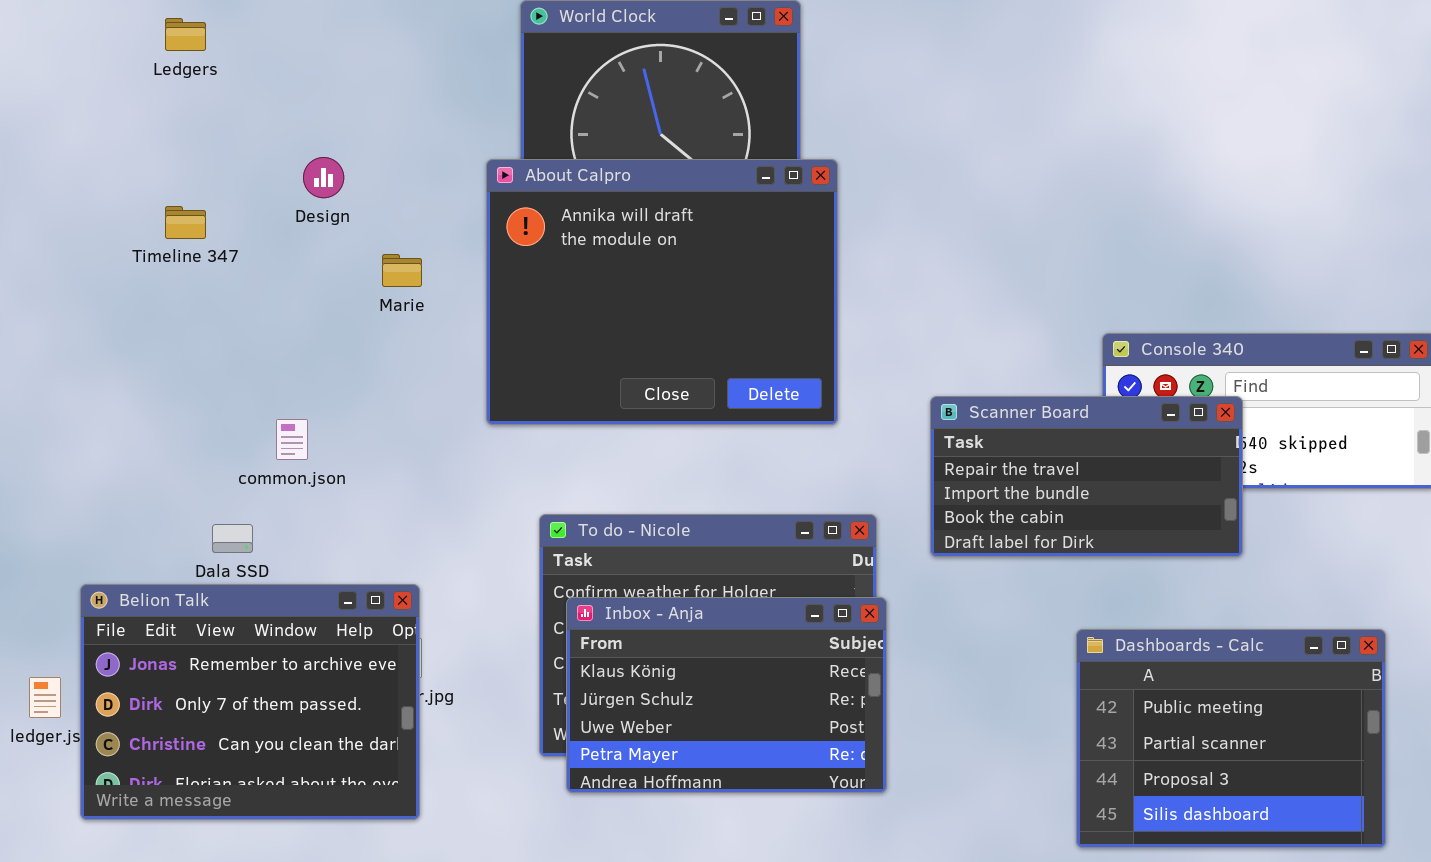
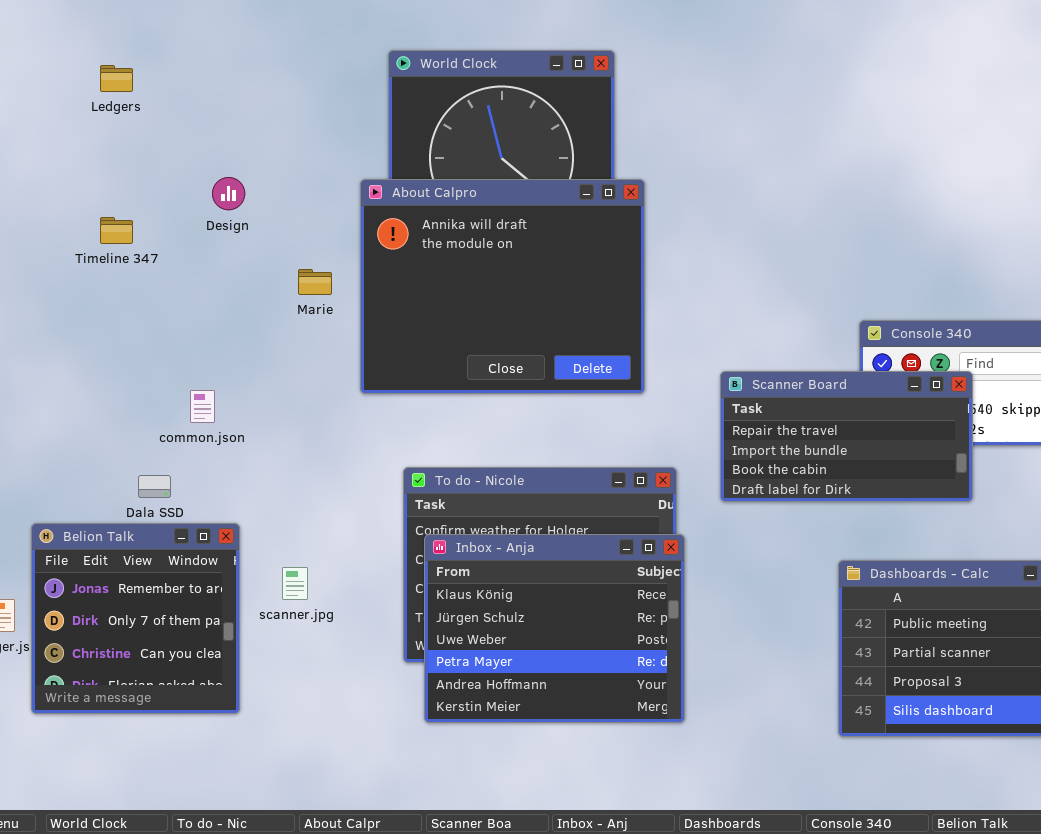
Marie: [382,254,422,287] -> [298,269,332,295], moved
Belion Talk: [80,584,420,820] -> [31,523,240,714], resized
Inbox - Anja: [566,597,887,793] -> [424,534,685,723], resized

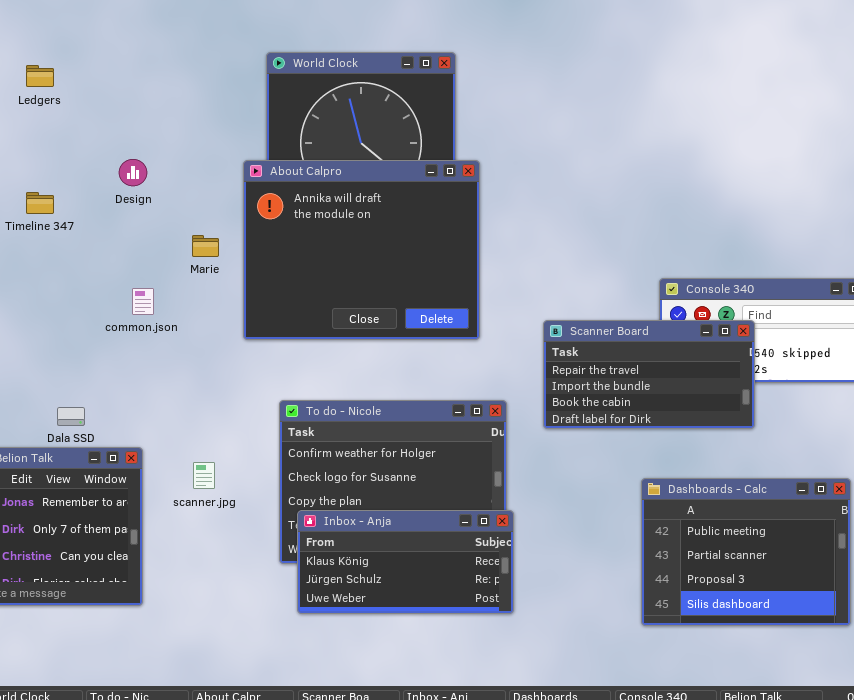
common.json: [190,390,215,423] -> [132,288,154,315], moved
Inbox - Anja: [424,534,685,723] -> [297,510,514,614], resized
scanner.jpg: [282,567,308,600] -> [193,462,215,489], moved

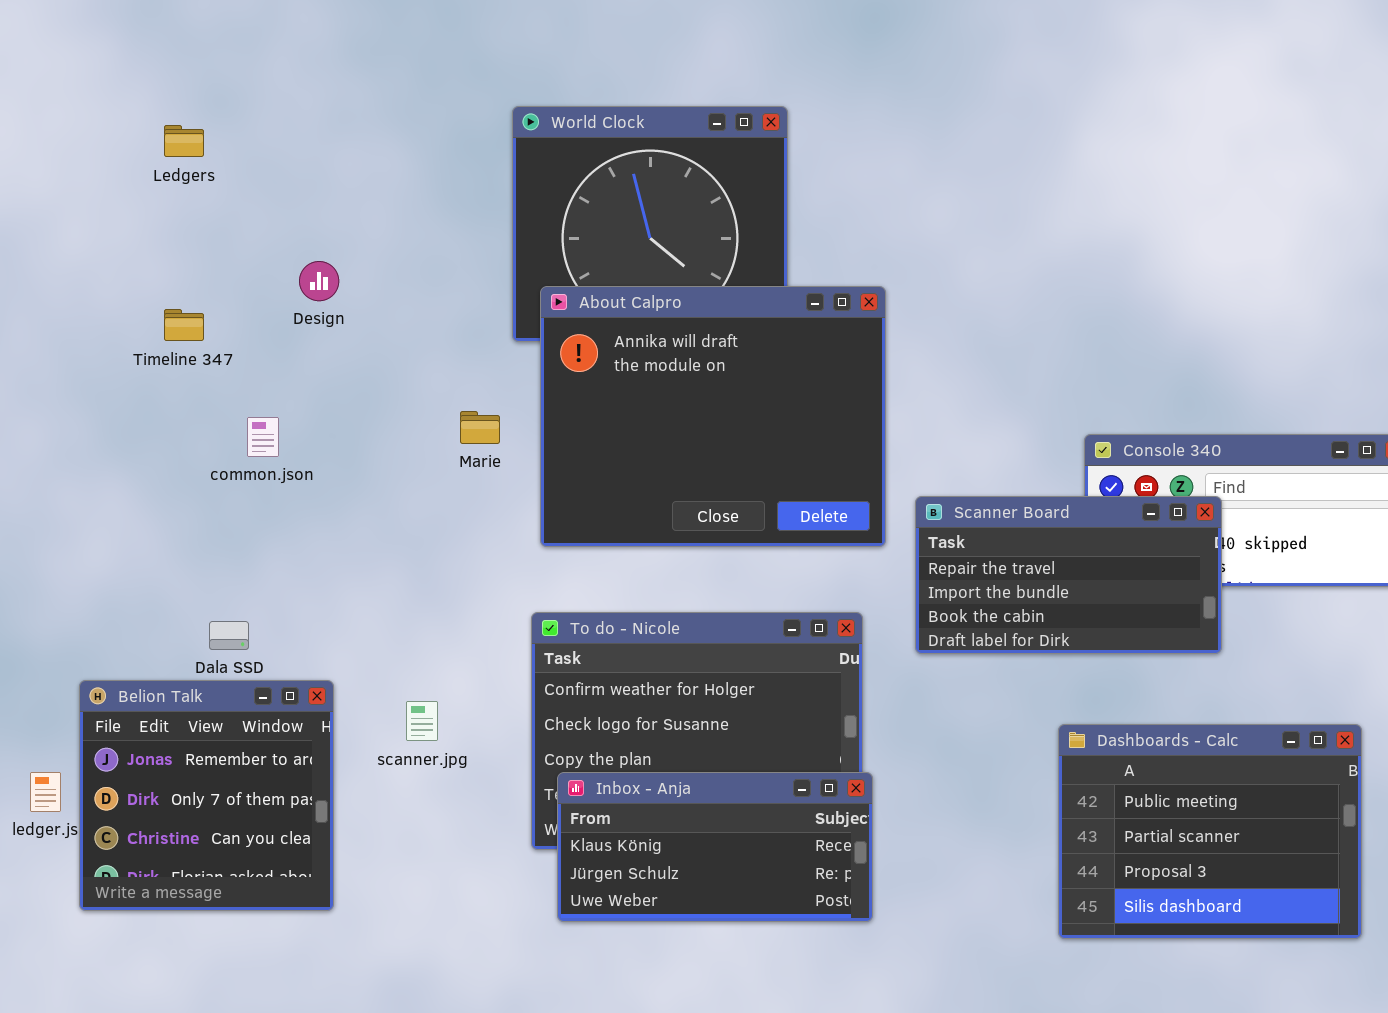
About Calpro: [243,160,480,340] -> [540,286,886,547], moved
Marie: [192,235,219,257] -> [460,411,500,444], moved
common.json: [132,288,154,315] -> [247,417,279,457], moved

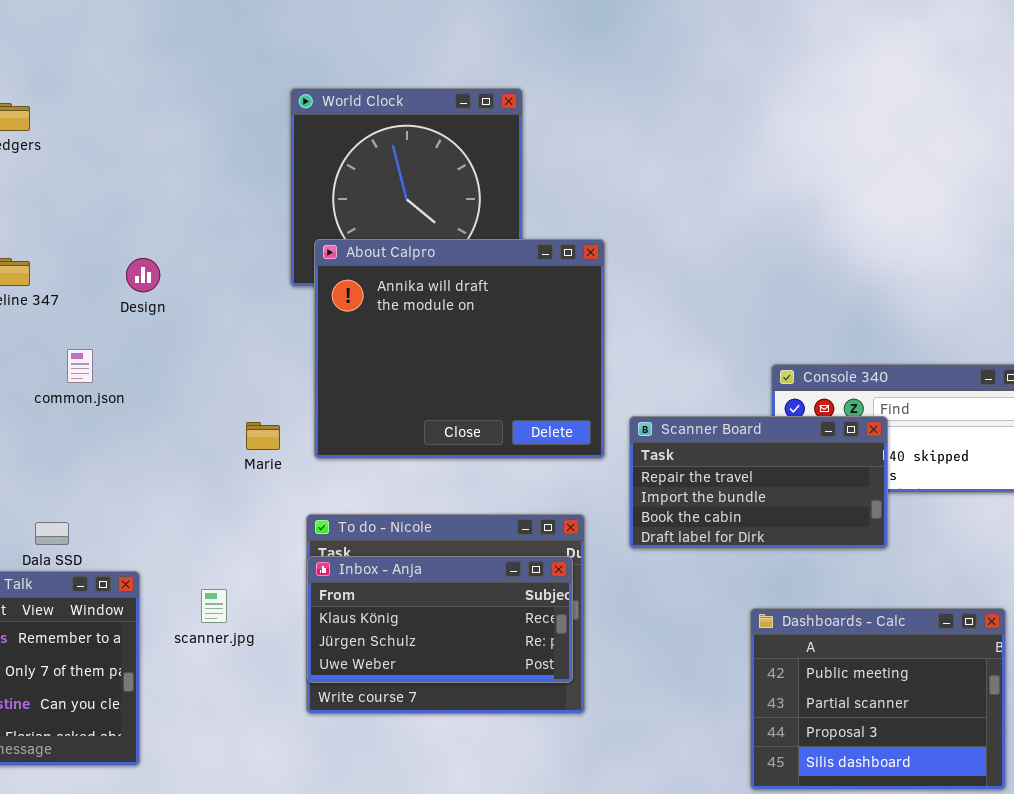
Design: [299,261,339,301] -> [126,258,160,292], moved
Marie: [460,411,500,444] -> [246,422,280,450], moved
Inbox - Anja: [557,772,873,922] -> [307,556,573,683], moved

